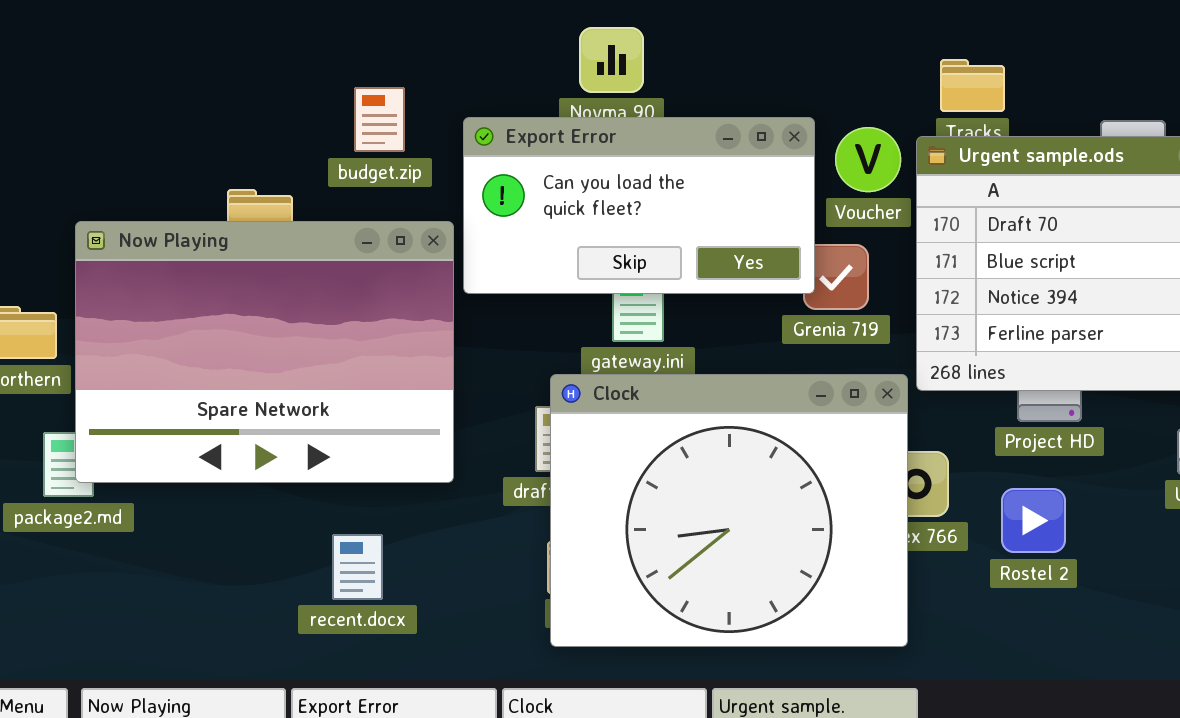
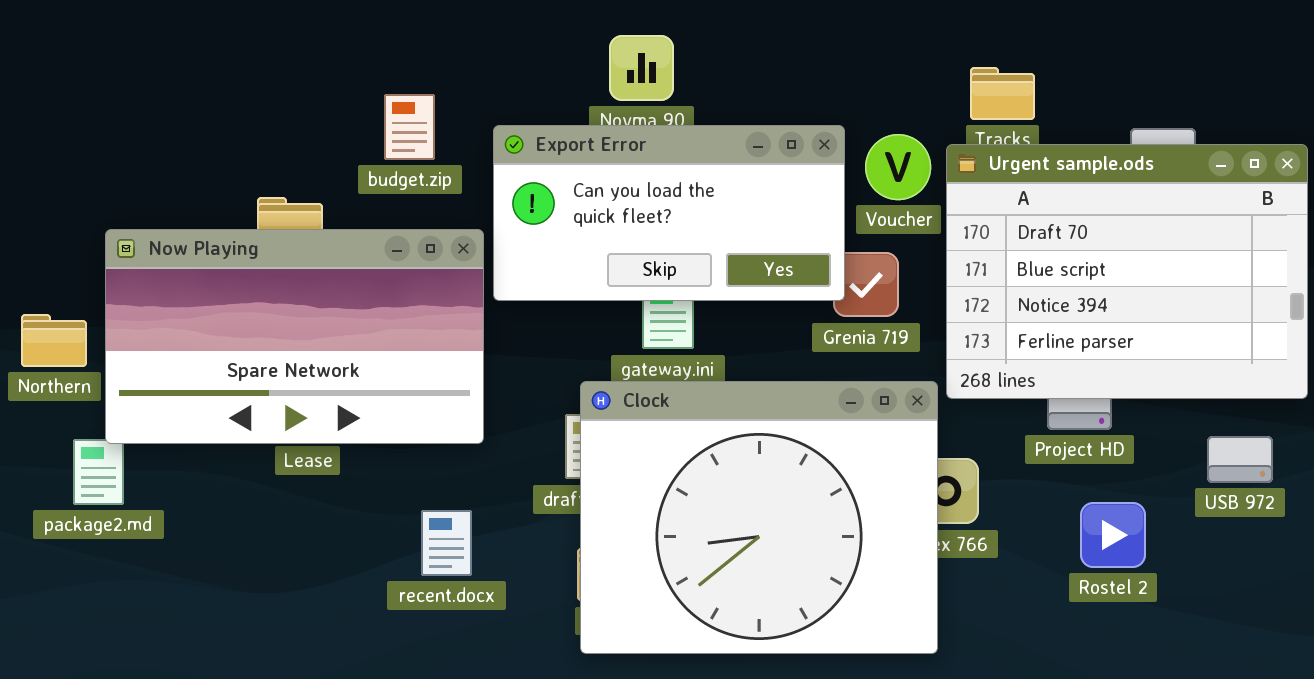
Now Playing: [75,221,454,483] -> [105,229,484,444], resized
Rostel 2: [1001,488,1066,553] -> [1080,502,1146,568], moved
recent.docx: [332,534,383,600] -> [421,510,472,576], moved

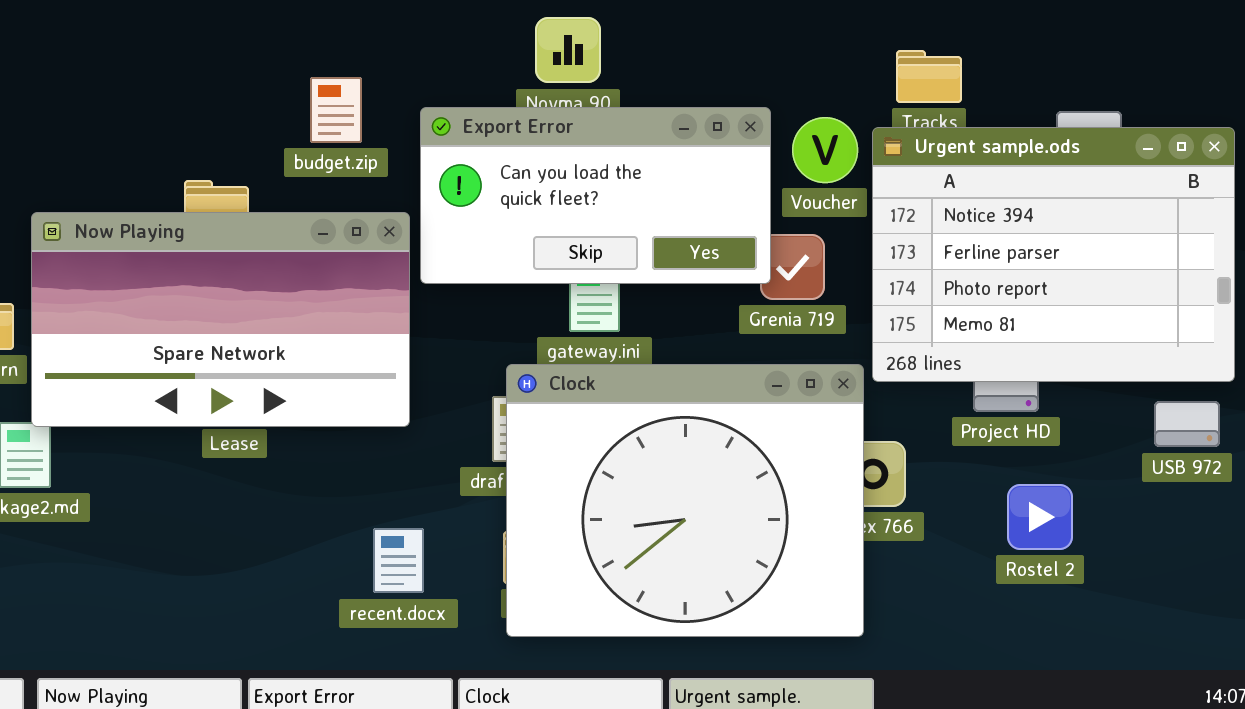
Urgent sample.ods: [946,144,1308,399] -> [872,127,1235,382], scrolled down 2 rows
USB 972: [1207,436,1273,483] -> [1154,401,1220,447], moved
recent.docx: [421,510,472,576] -> [373,528,424,593], moved

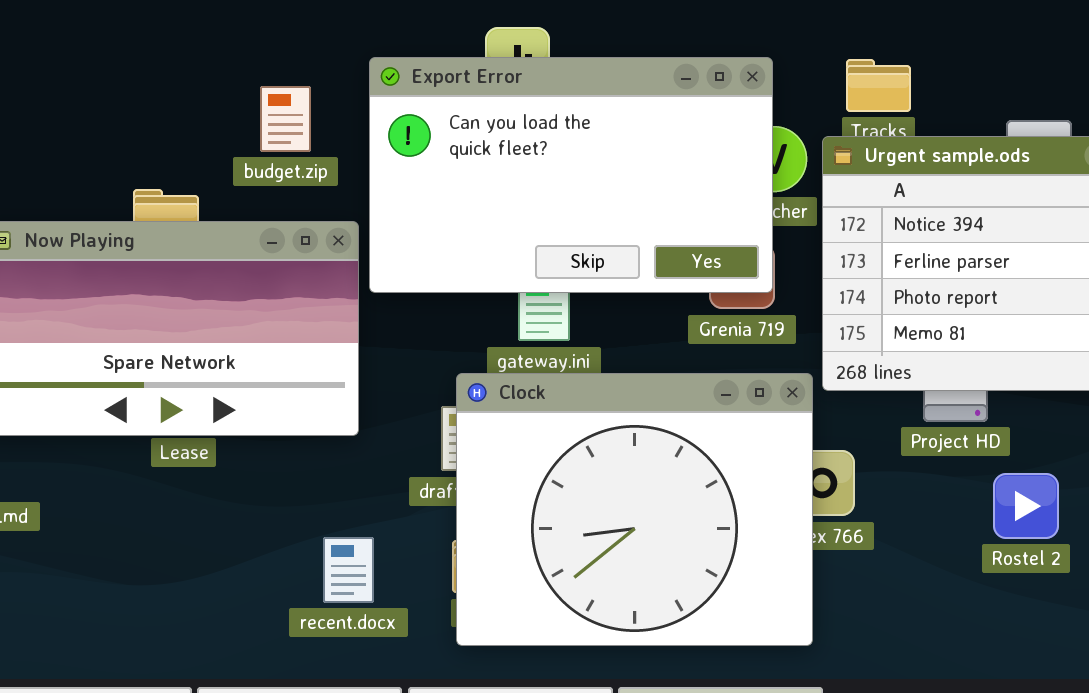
Export Error: [420,107,771,284] -> [369,57,773,293], resized
Rostel 2: [1007,484,1073,550] -> [993,473,1059,539], moved

